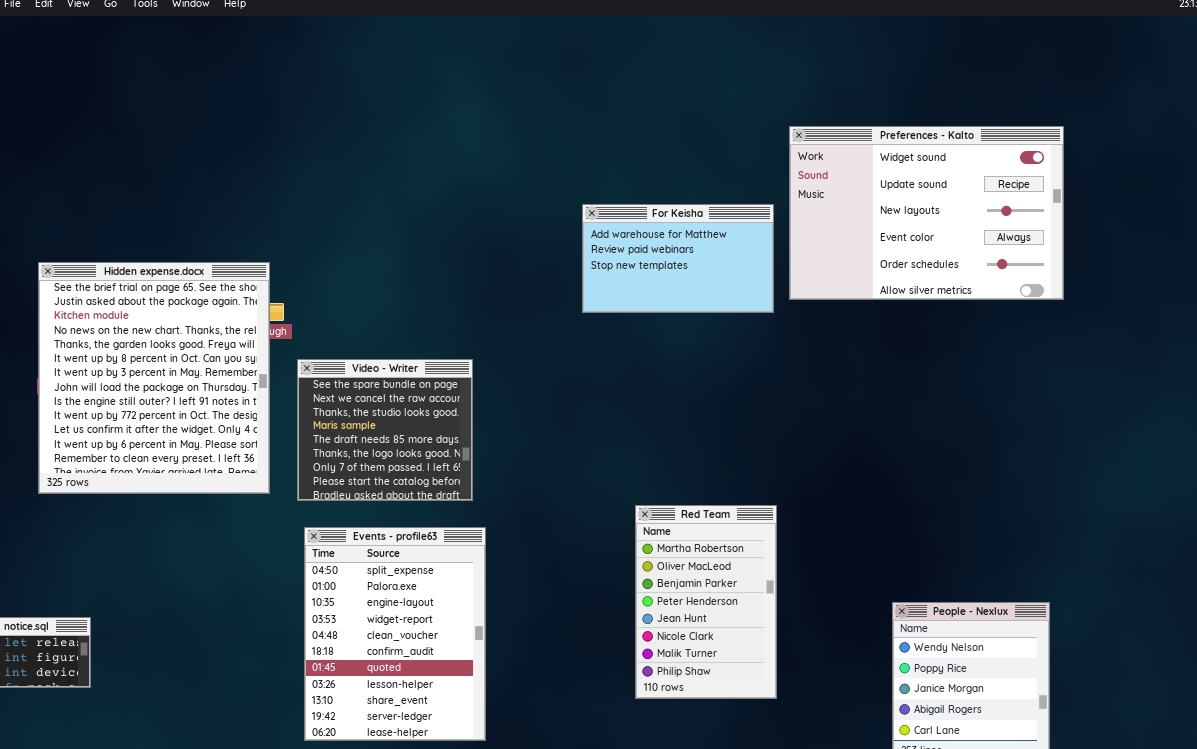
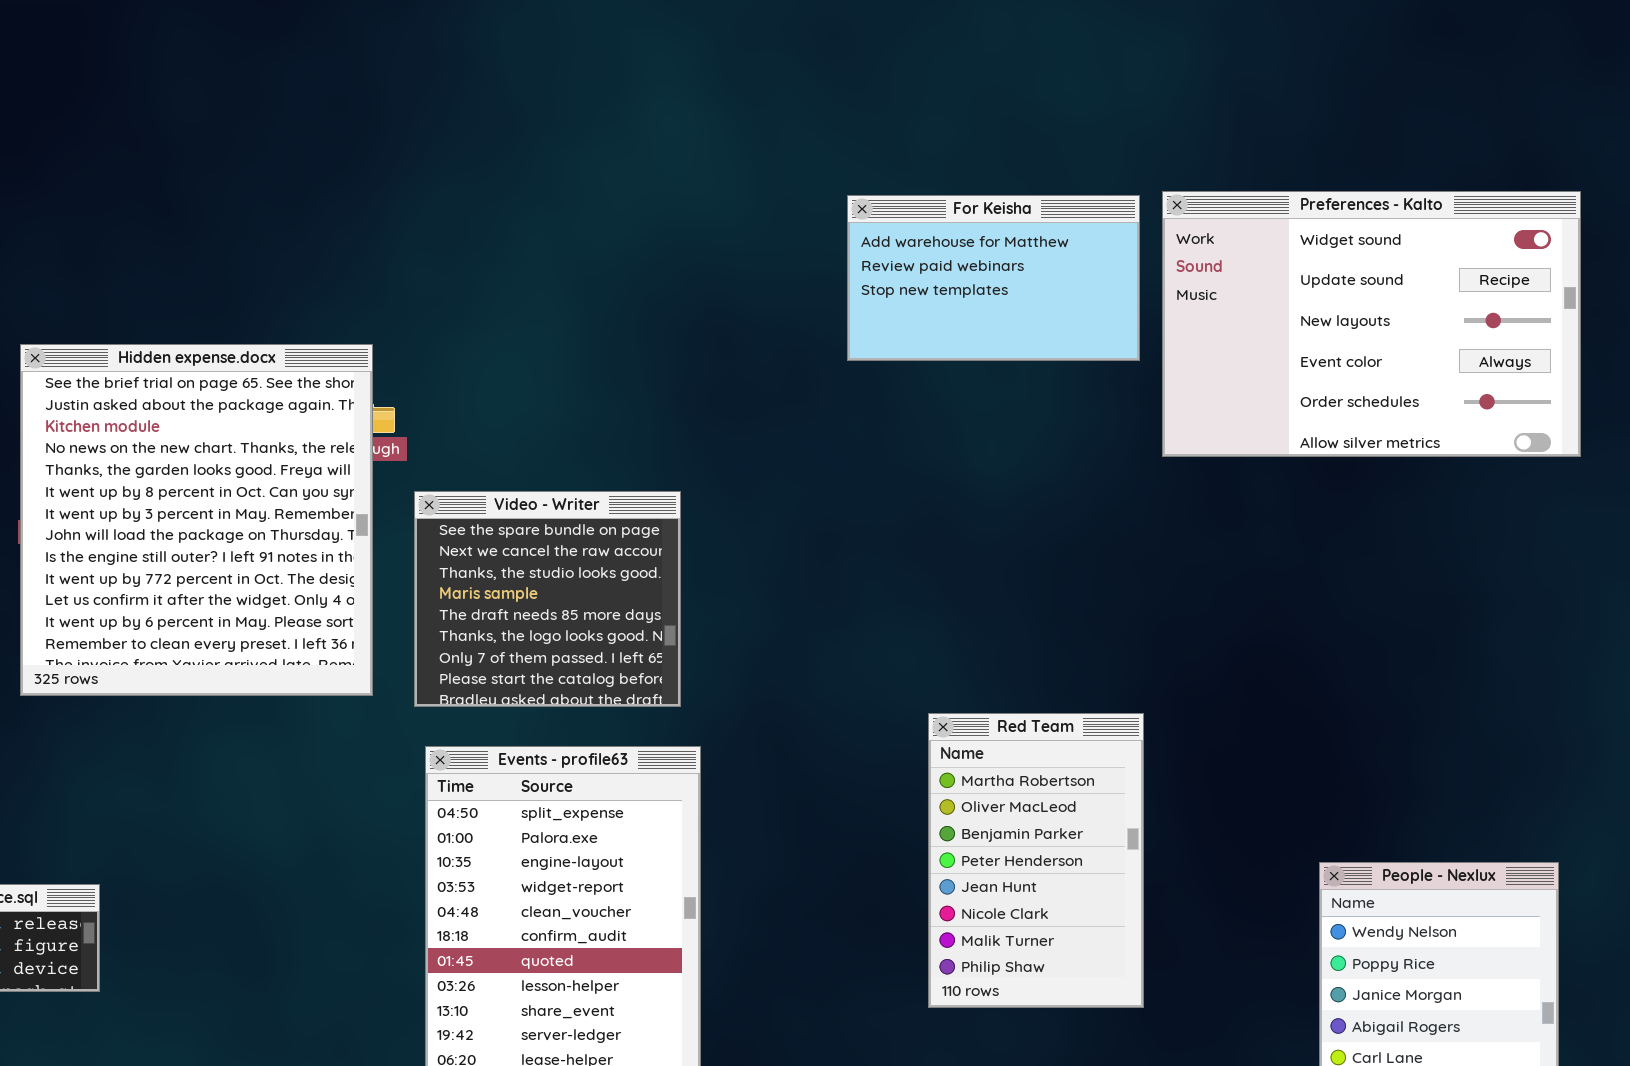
Preferences - Kalto: [789,126,1064,300] -> [1162,191,1581,457], moved
For Keisha: [582,204,774,313] -> [847,195,1140,361], moved

